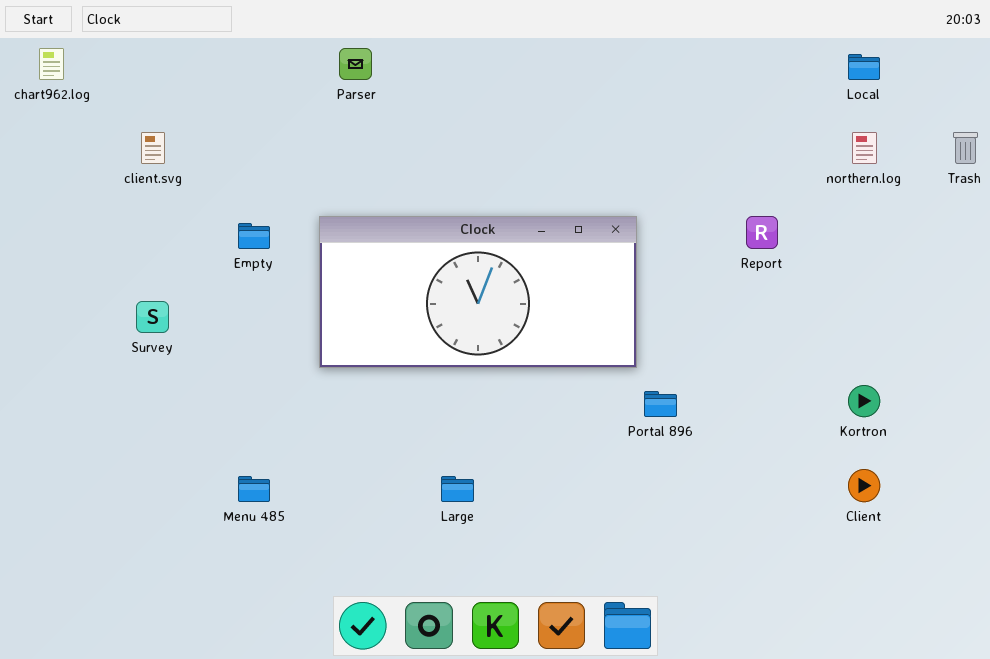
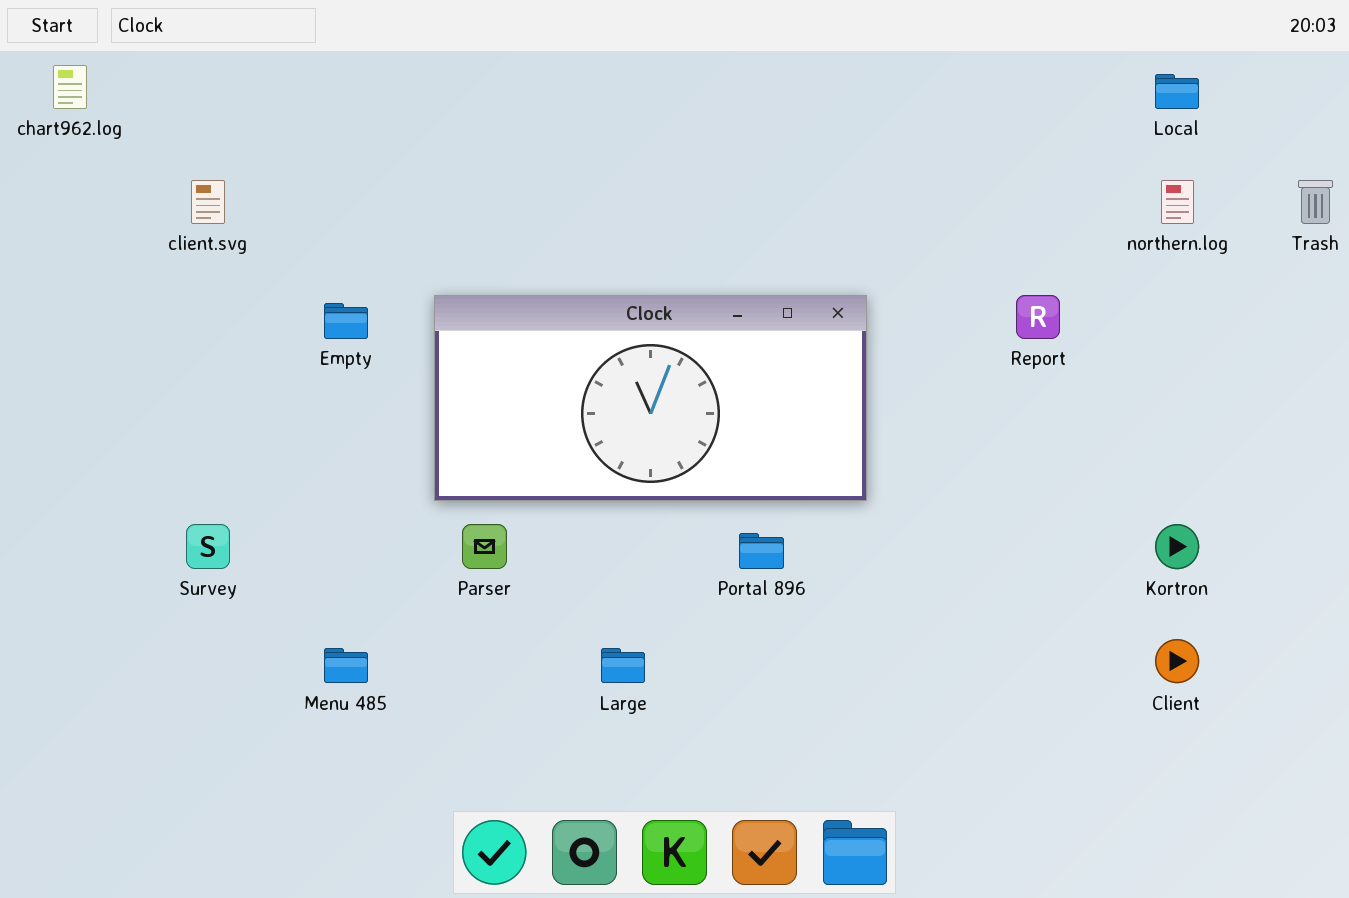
Parser: [339,48,372,80] -> [462,524,507,569], moved
Survey: [136,301,169,333] -> [186,524,230,569], moved
Portal 896: [644,391,677,417] -> [739,533,784,569], moved

